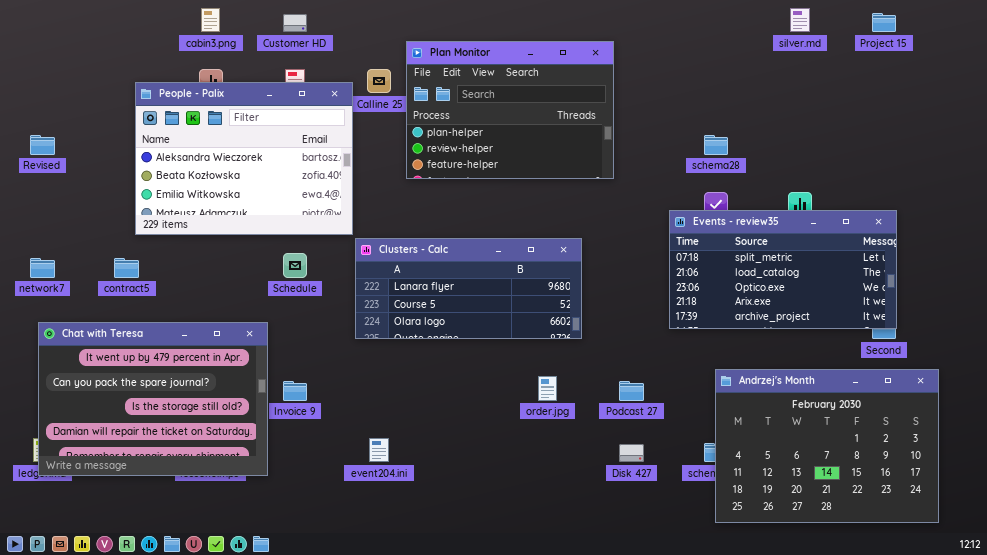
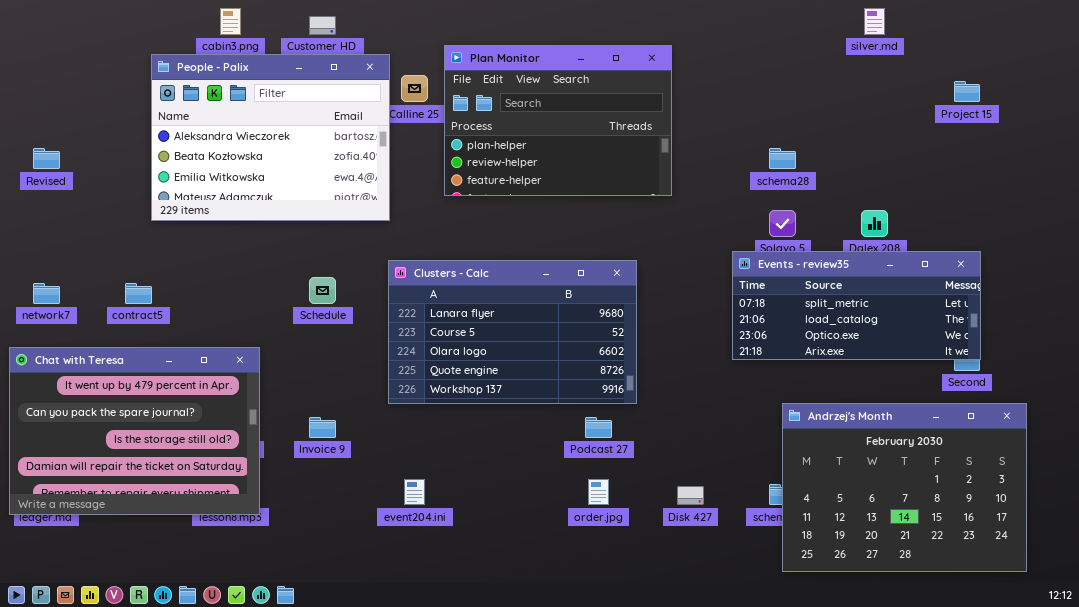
Project 15: [872,13,896,32] -> [954,81,980,102], moved
People - Palix: [135,82,353,235] -> [151,54,390,221], moved
Events - review35: [669,210,897,329] -> [732,251,981,360], resized
Clusters - Calc: [355,238,582,339] -> [388,260,637,404], resized
Chat with Teresa: [38,322,268,476] -> [9,347,260,515], moved
order.jpg: [538,376,557,401] -> [588,479,609,505], moved
Podcast 27: [619,381,644,401] -> [585,417,612,438], moved

